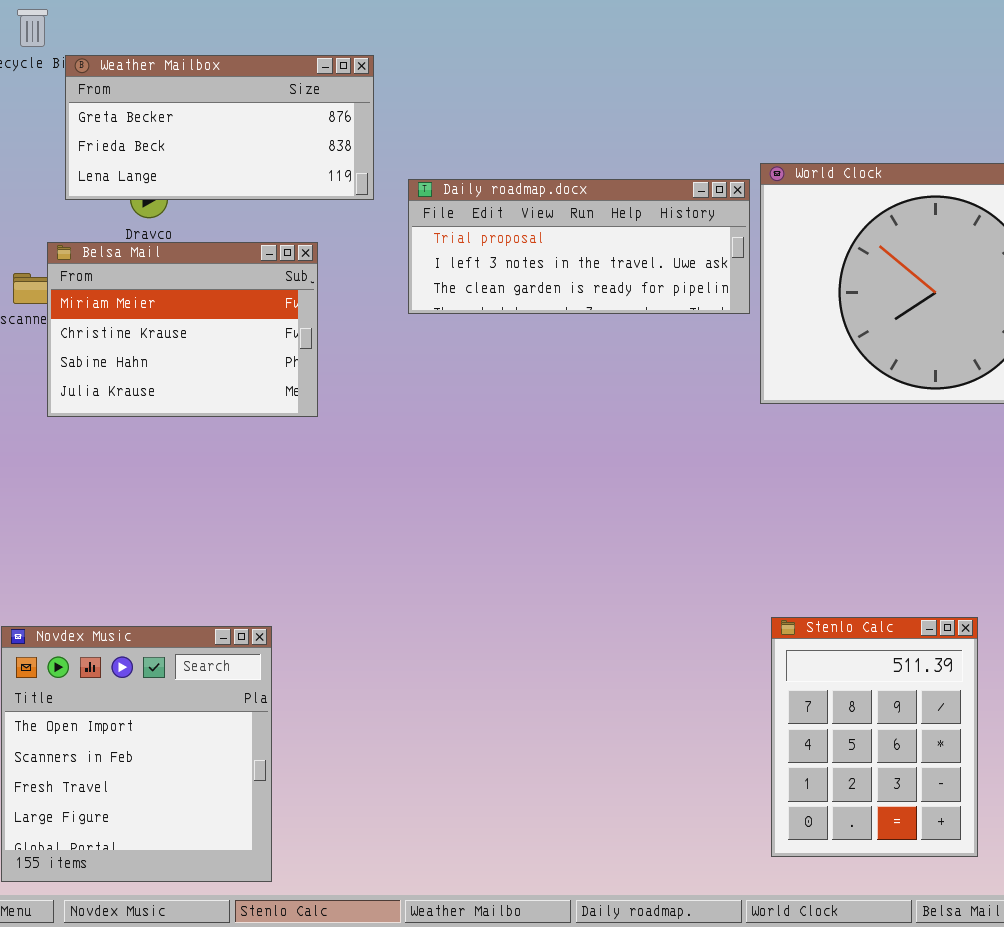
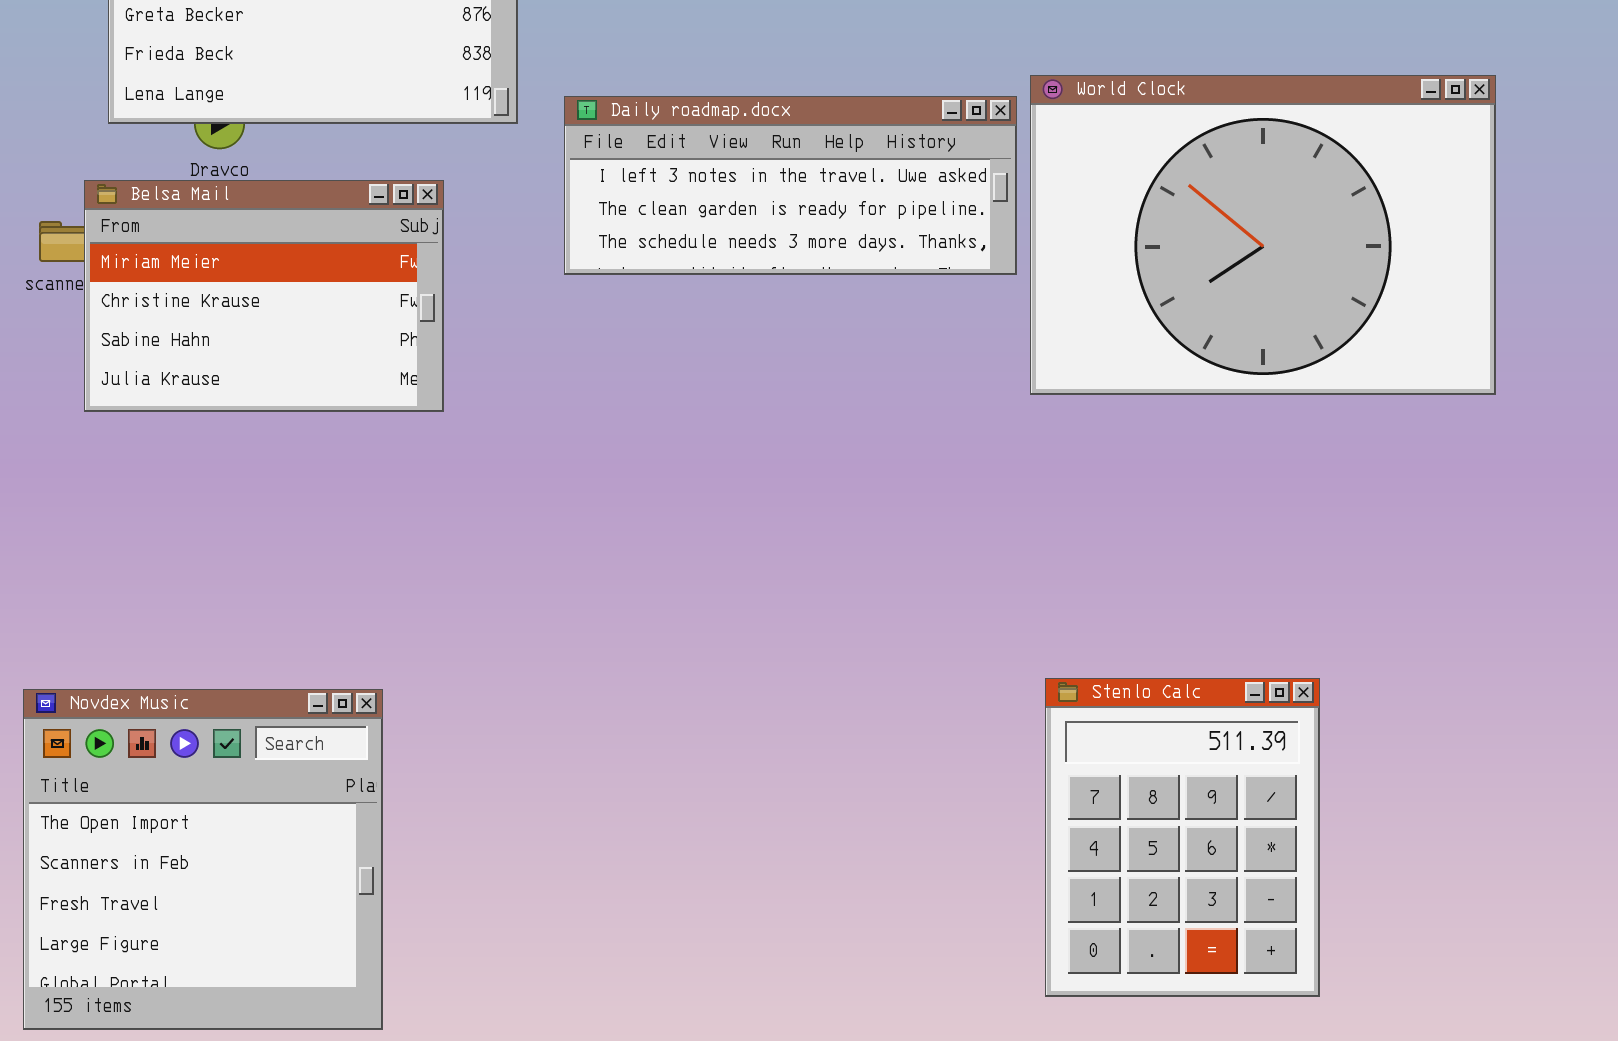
Daily roadmap.docx: [408,179,750,314] -> [564,96,1017,275], scrolled down 1 row

